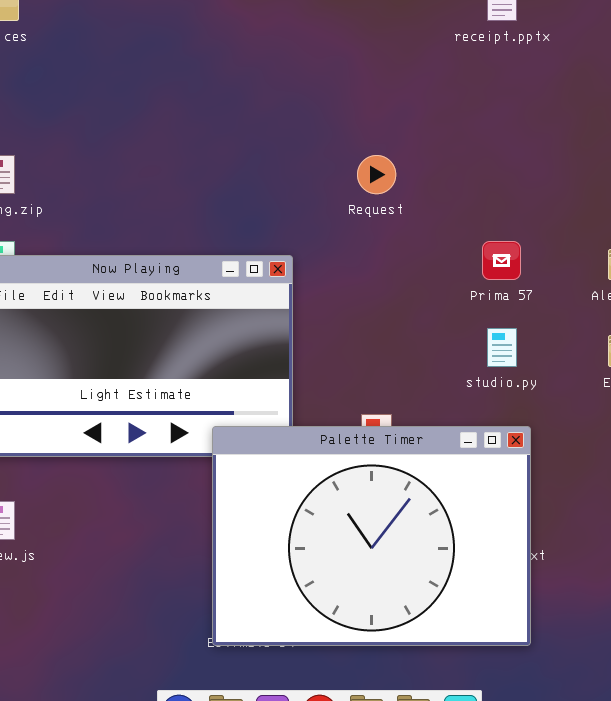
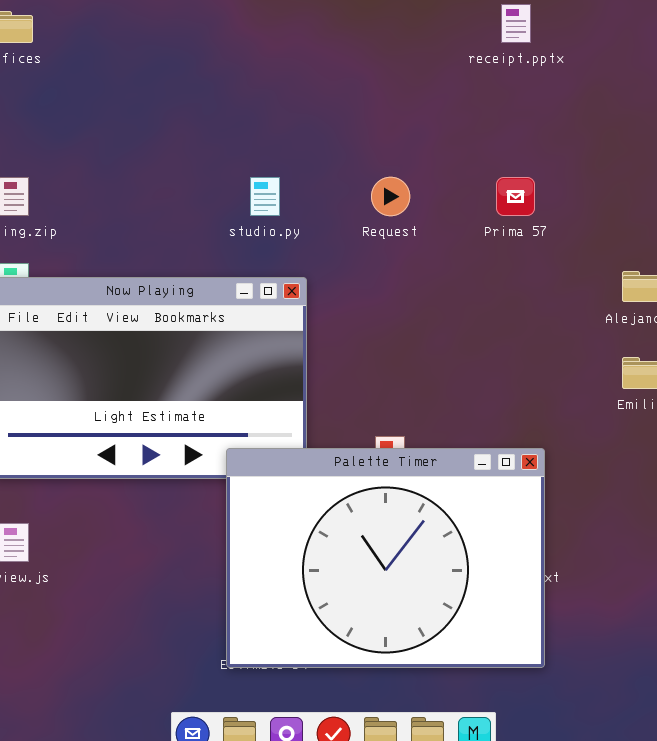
Prima 57: [482,241,521,280] -> [496,177,535,216], moved
studio.py: [487,328,517,367] -> [250,177,280,216], moved

